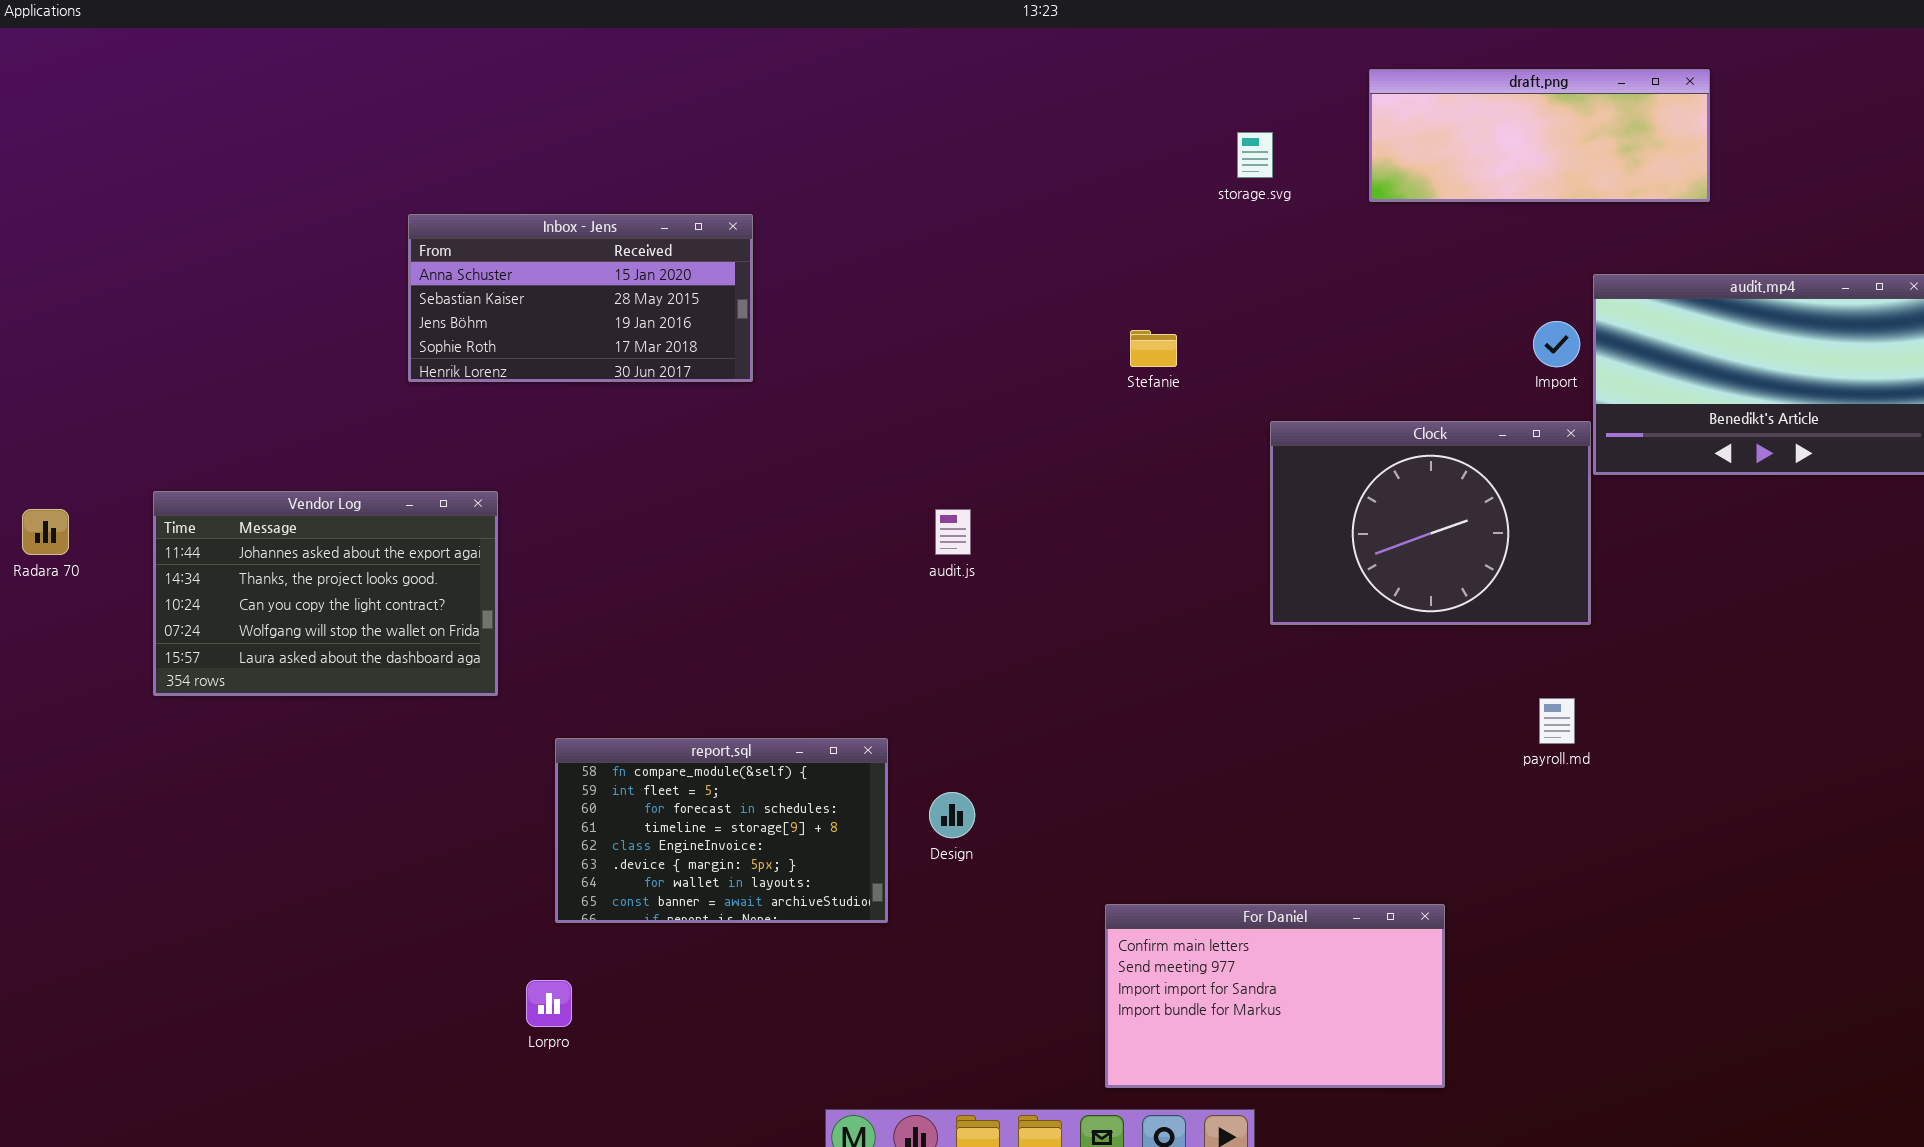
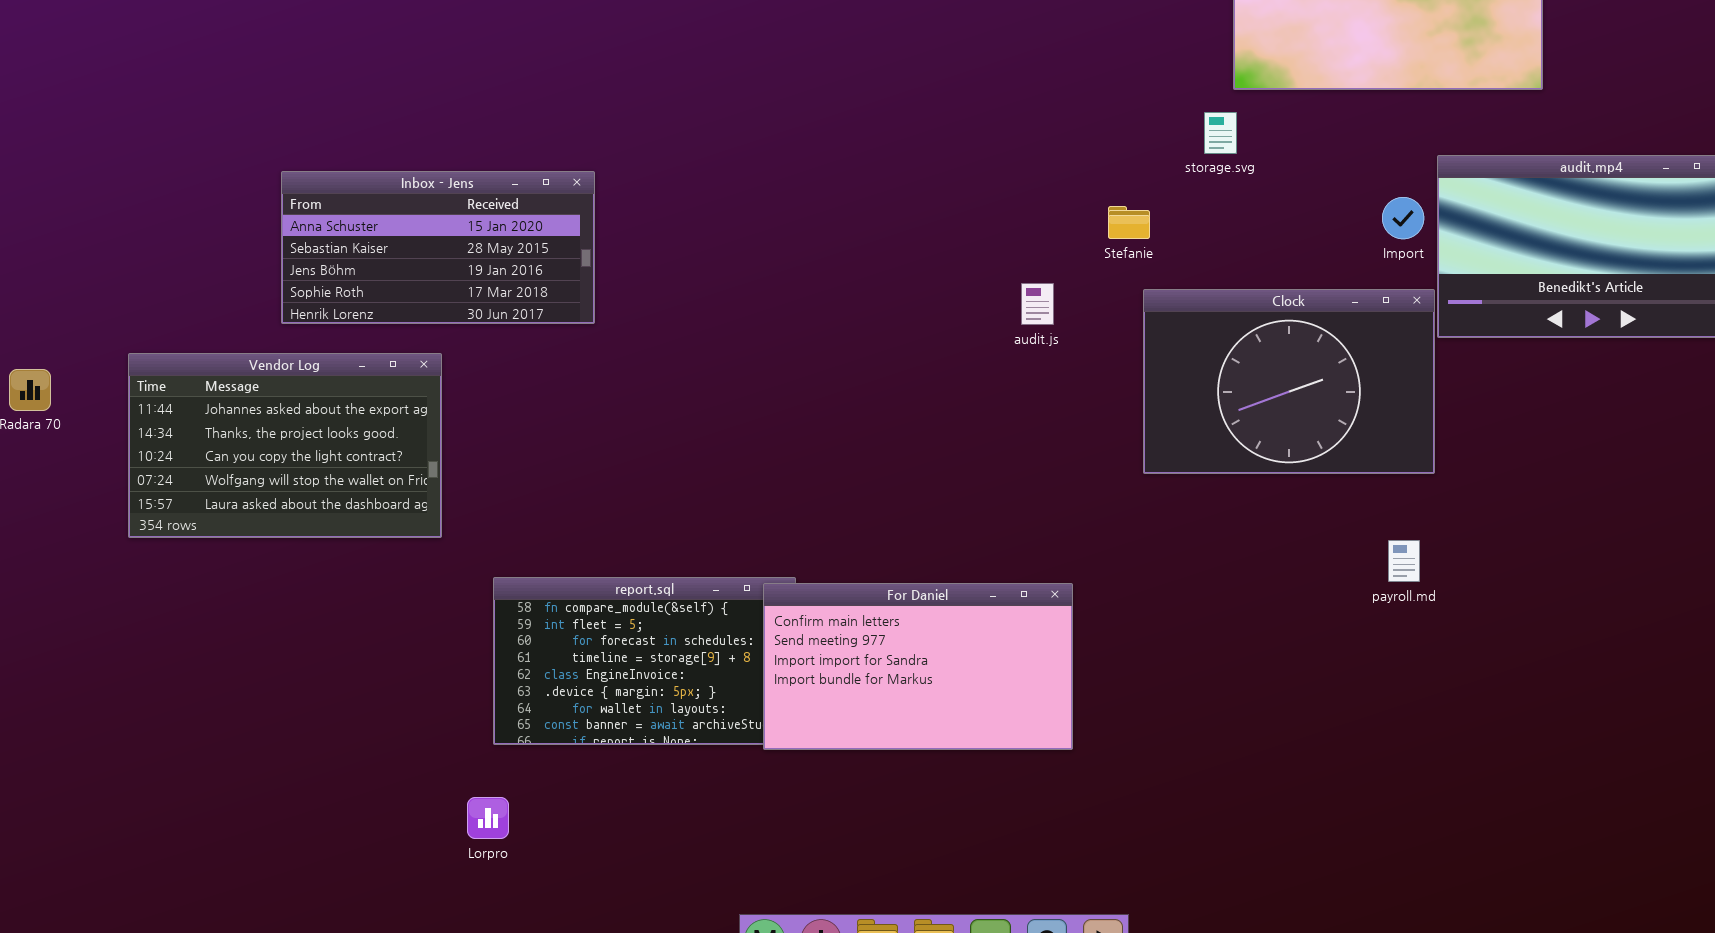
storage.svg: [1237,132,1273,178] -> [1204,112,1237,154], moved
Inbox - Jens: [408,214,753,382] -> [281,171,595,324], moved
Stefanie: [1130,330,1177,367] -> [1108,206,1150,239], moved
audit.js: [935,509,971,555] -> [1021,283,1054,325], moved
For Daniel: [1105,904,1445,1088] -> [763,583,1073,750], moved

